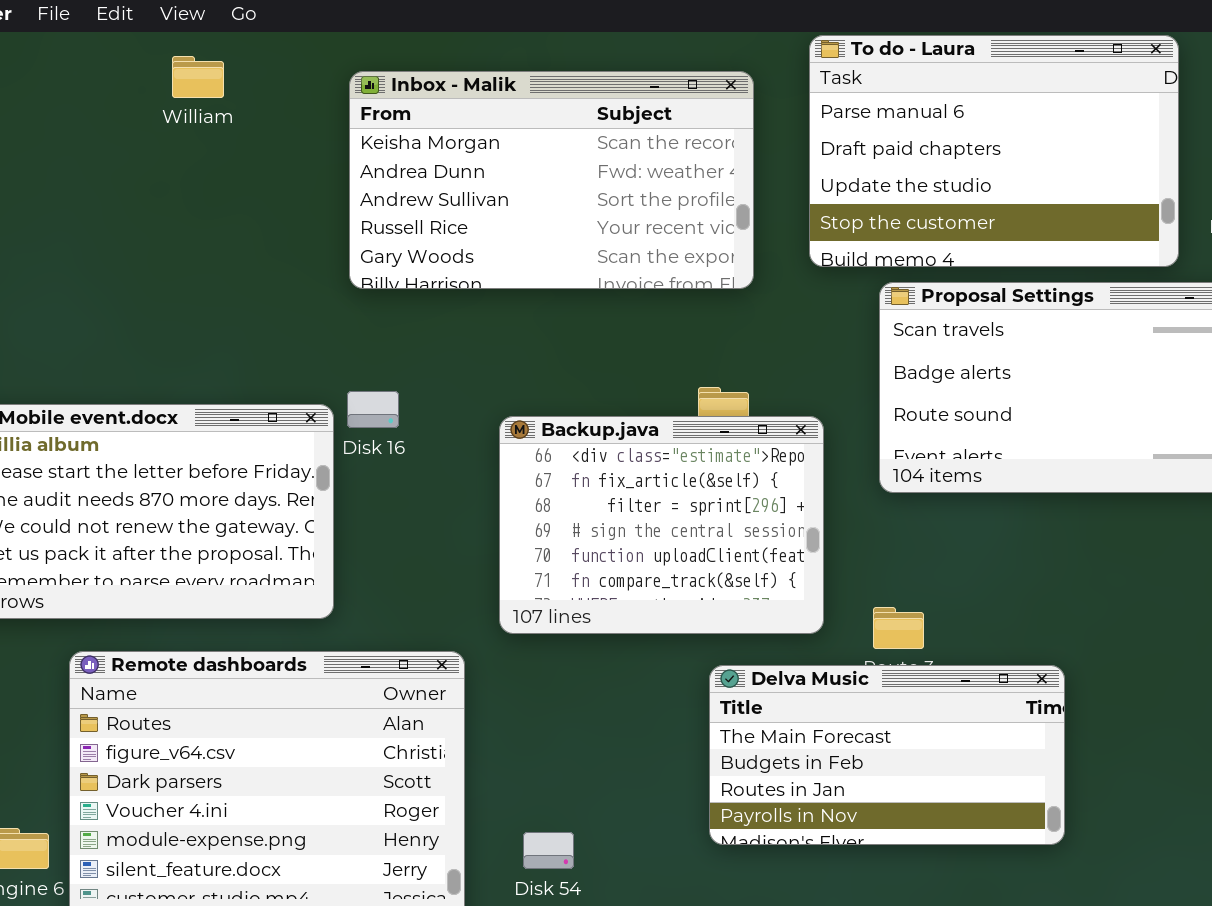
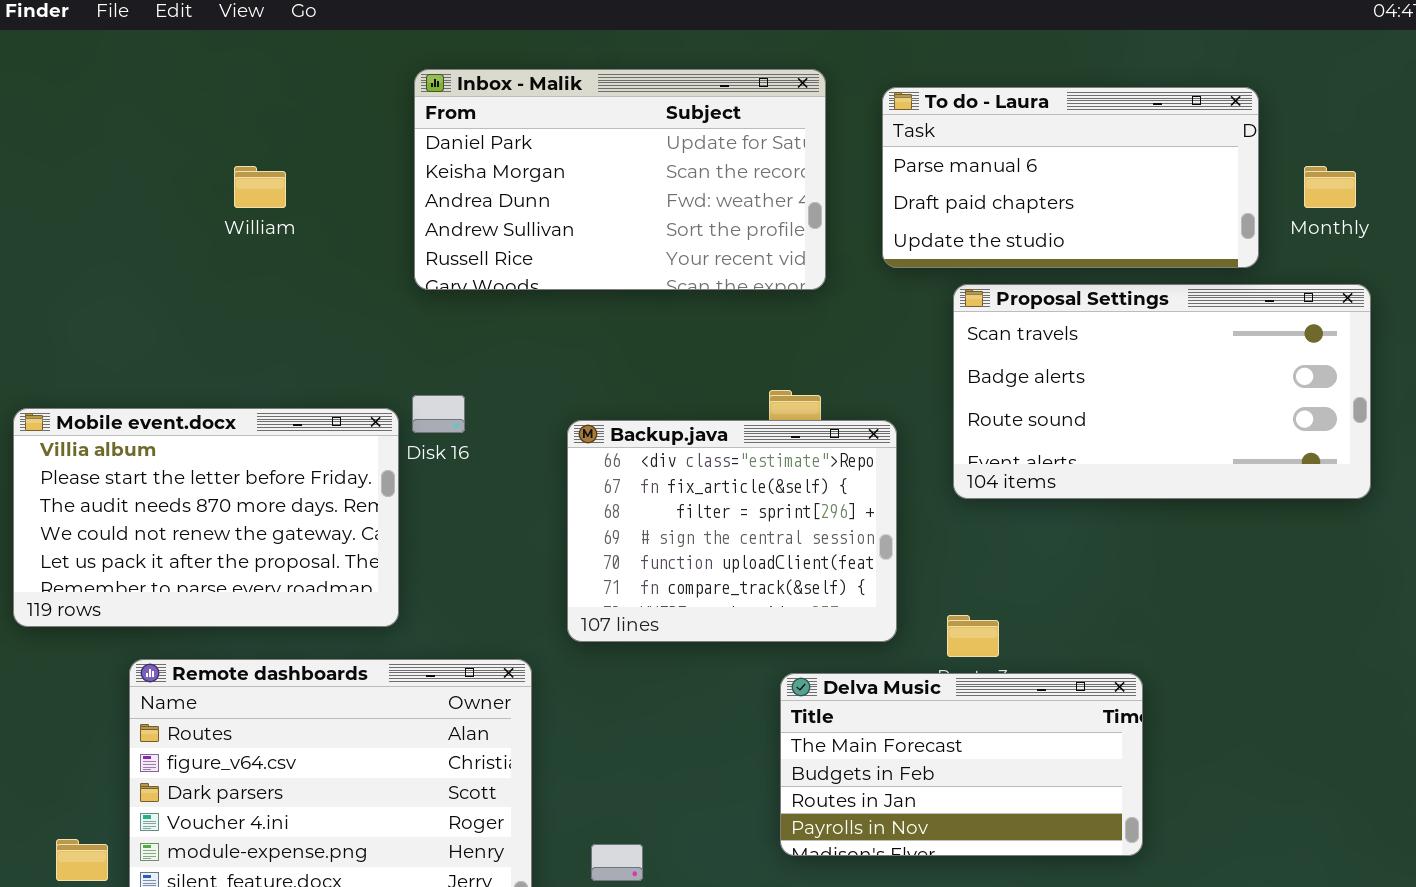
To do - Laura: [809,35,1179,267] -> [882,87,1259,268], resized
William: [172,56,224,98] -> [234,166,286,208], moved
Inbox - Malik: [349,71,754,289] -> [414,69,826,290], scrolled up 1 row

